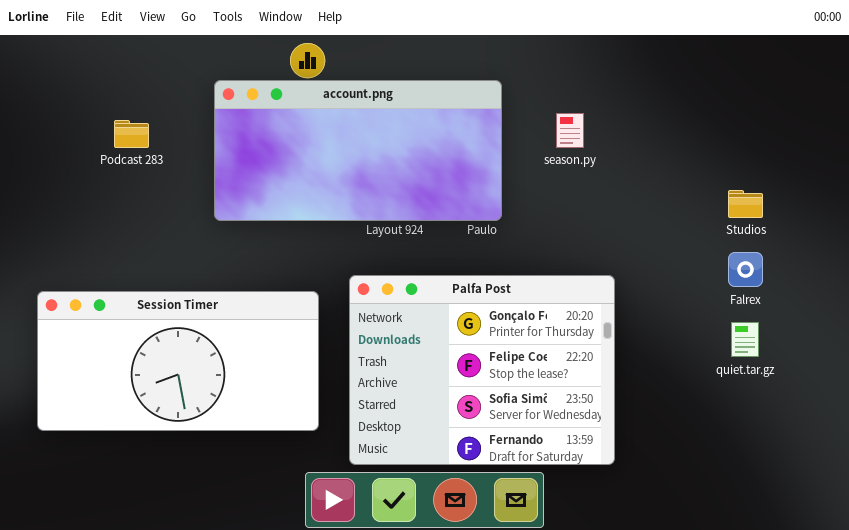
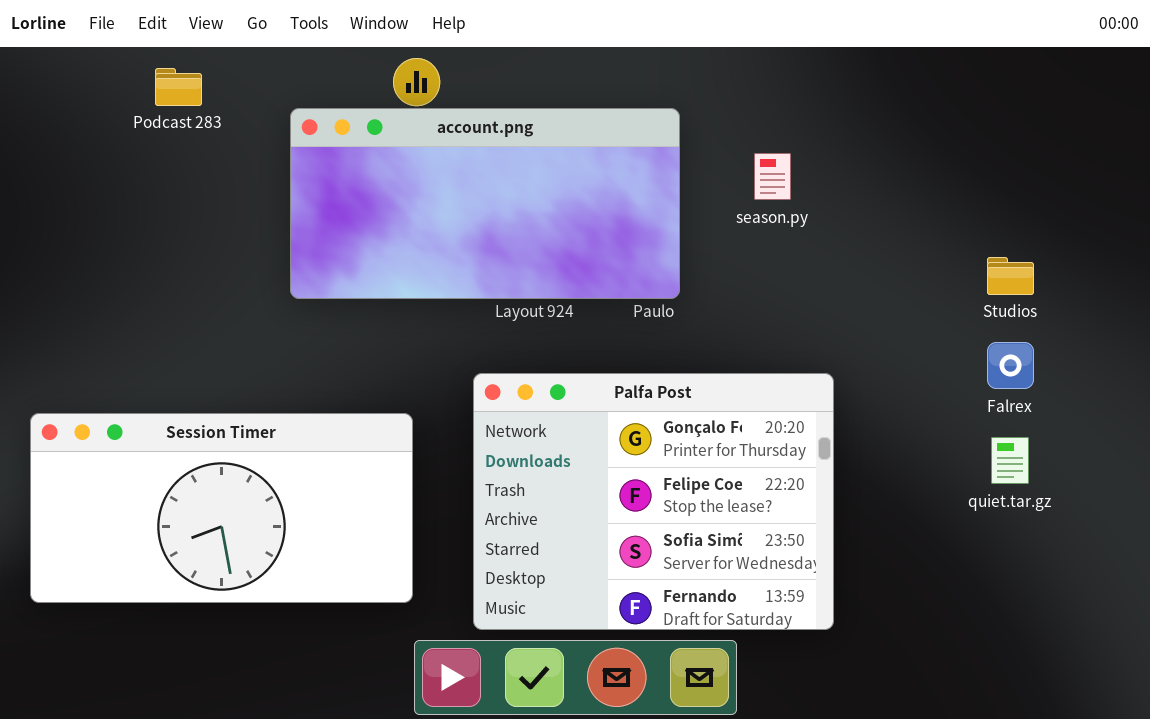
Podcast 283: [114,120,149,148] -> [155,68,202,106], moved
Session Timer: [37,291,319,431] -> [30,413,413,603], moved

